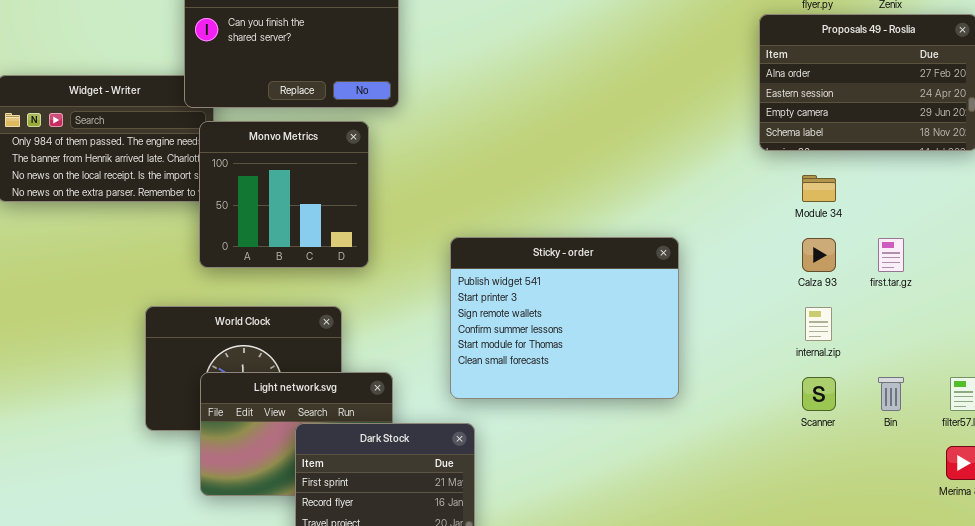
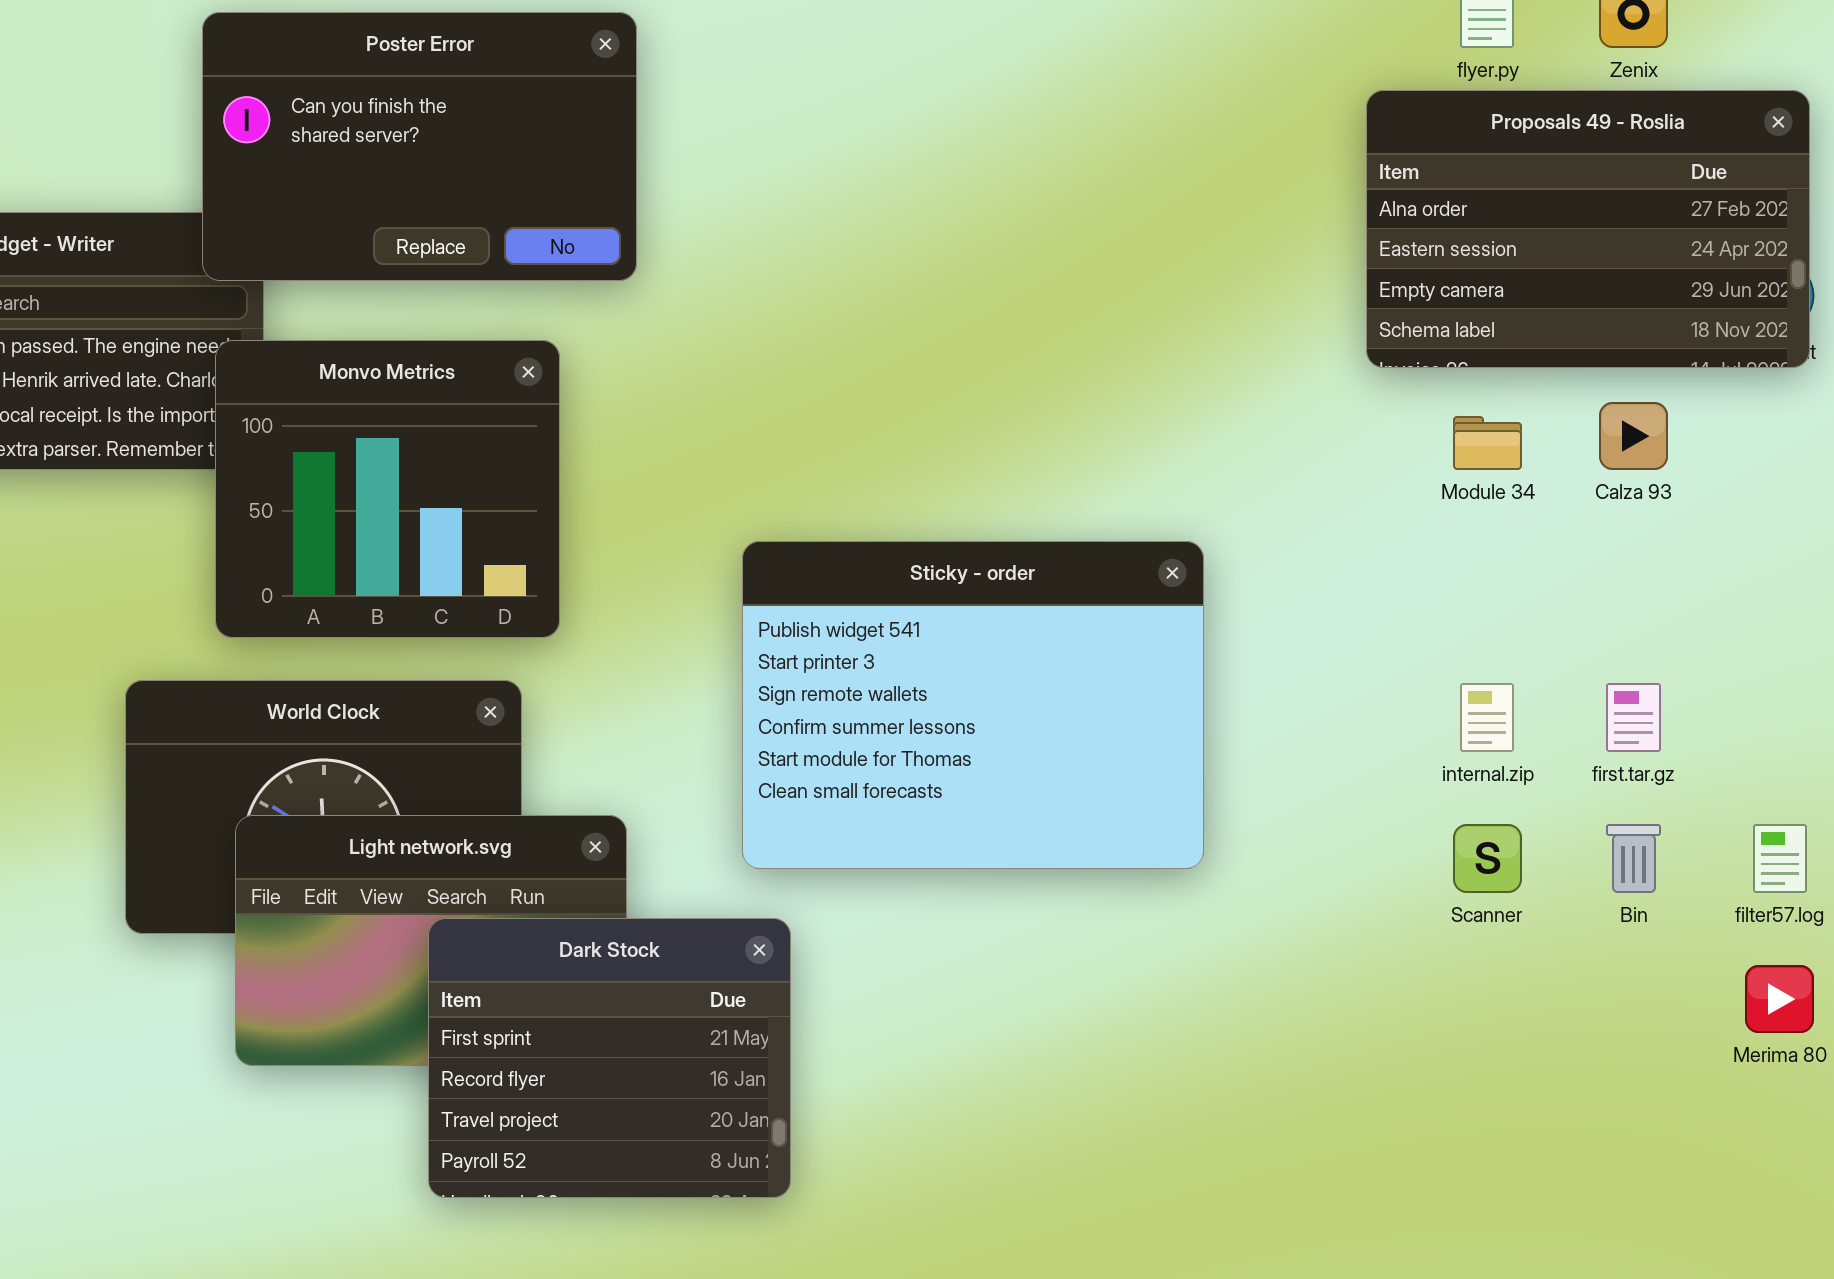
Monvo Metrics: [199,121,369,268] -> [215,340,560,638], moved
Calza 93: [802,238,836,272] -> [1599,402,1668,470], moved
first.tar.gz: [878,238,904,272] -> [1606,683,1661,752], moved

